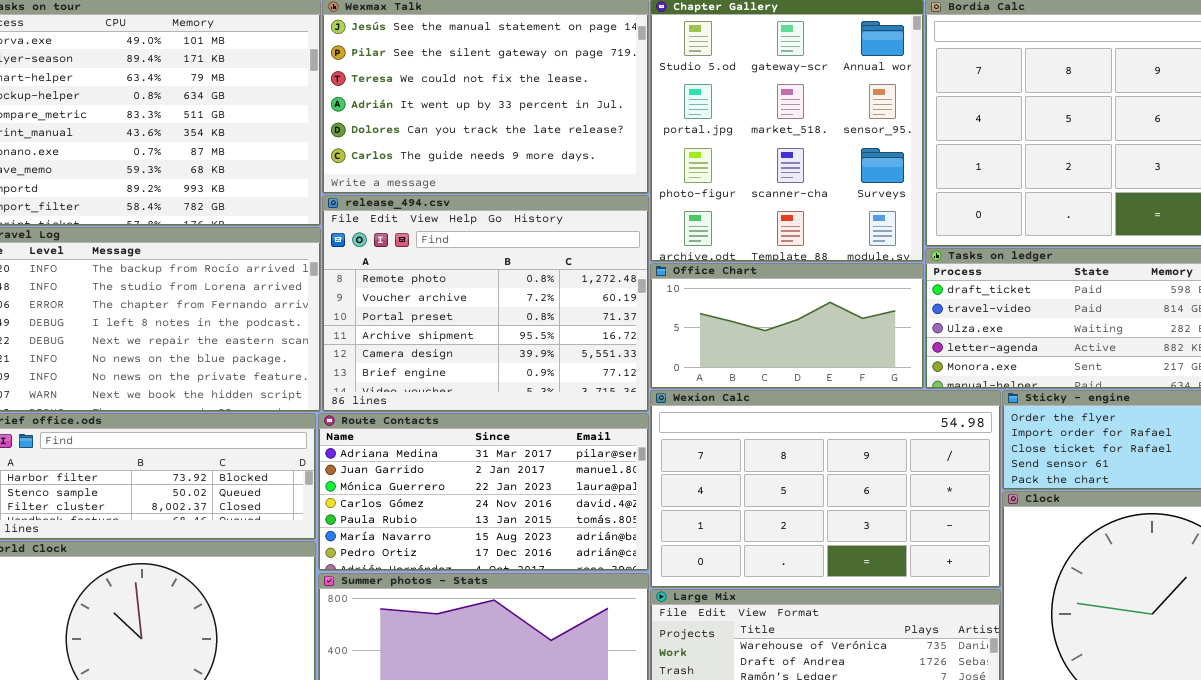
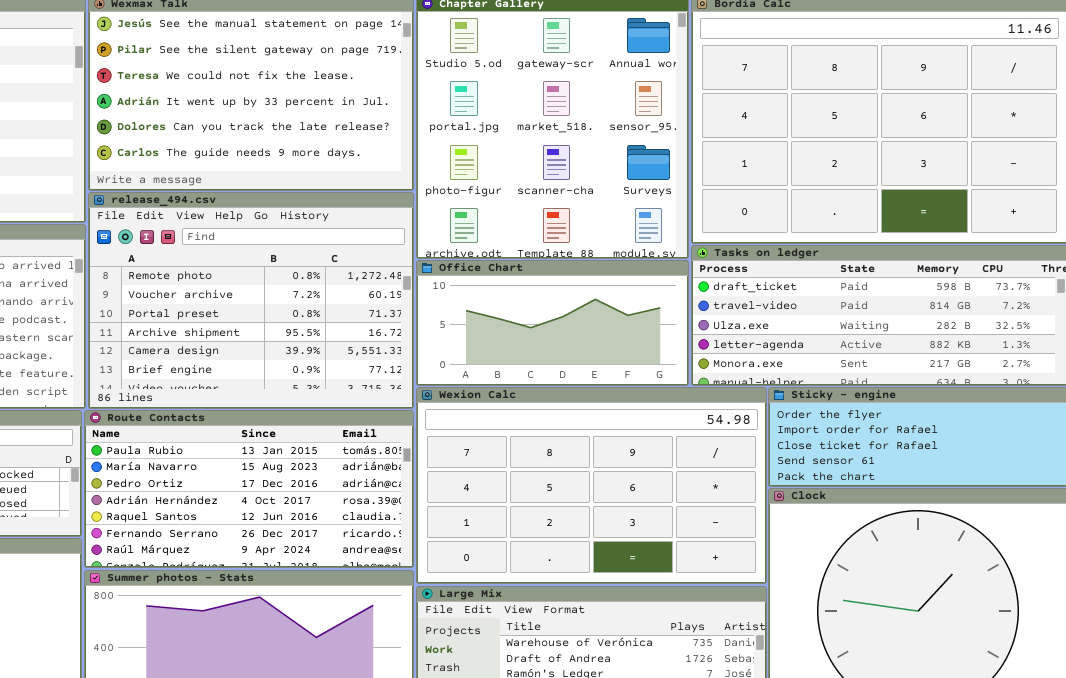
Route Contacts: [318,413,649,571] -> [84,410,414,568], scrolled down 4 rows

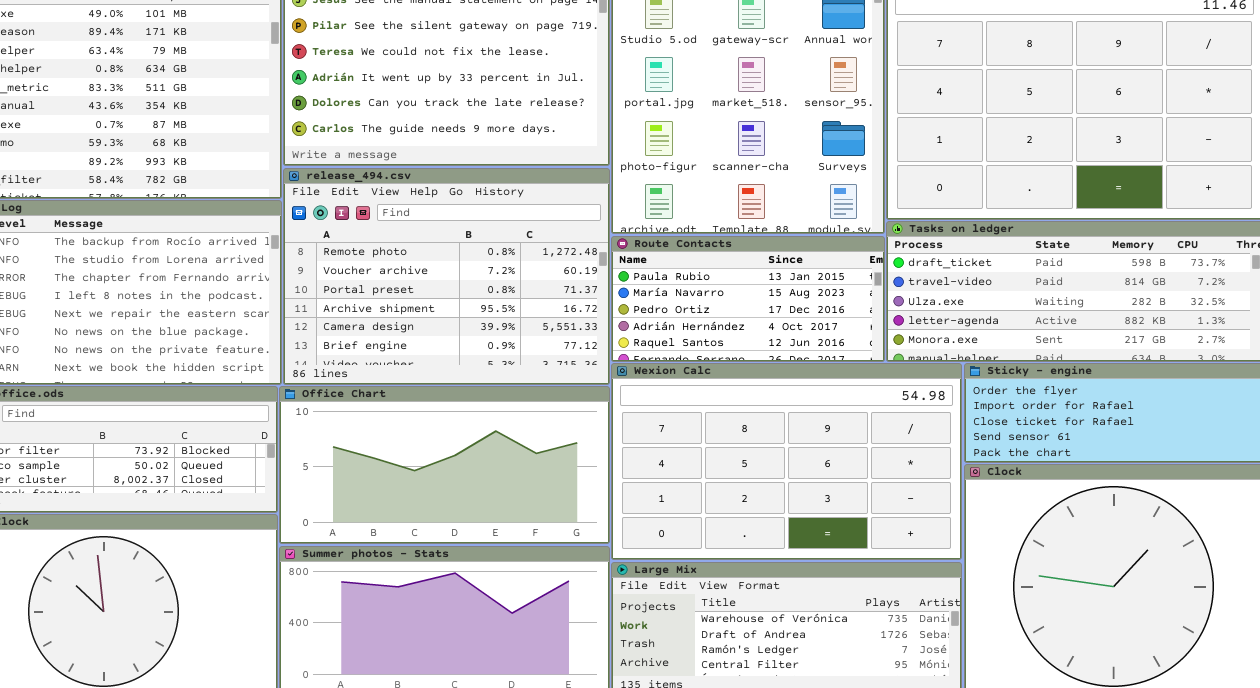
Office Chart: [416,260,689,386] -> [279,386,610,544], moved, resized
Route Contacts: [84,410,414,568] -> [611,236,885,362], moved, resized

